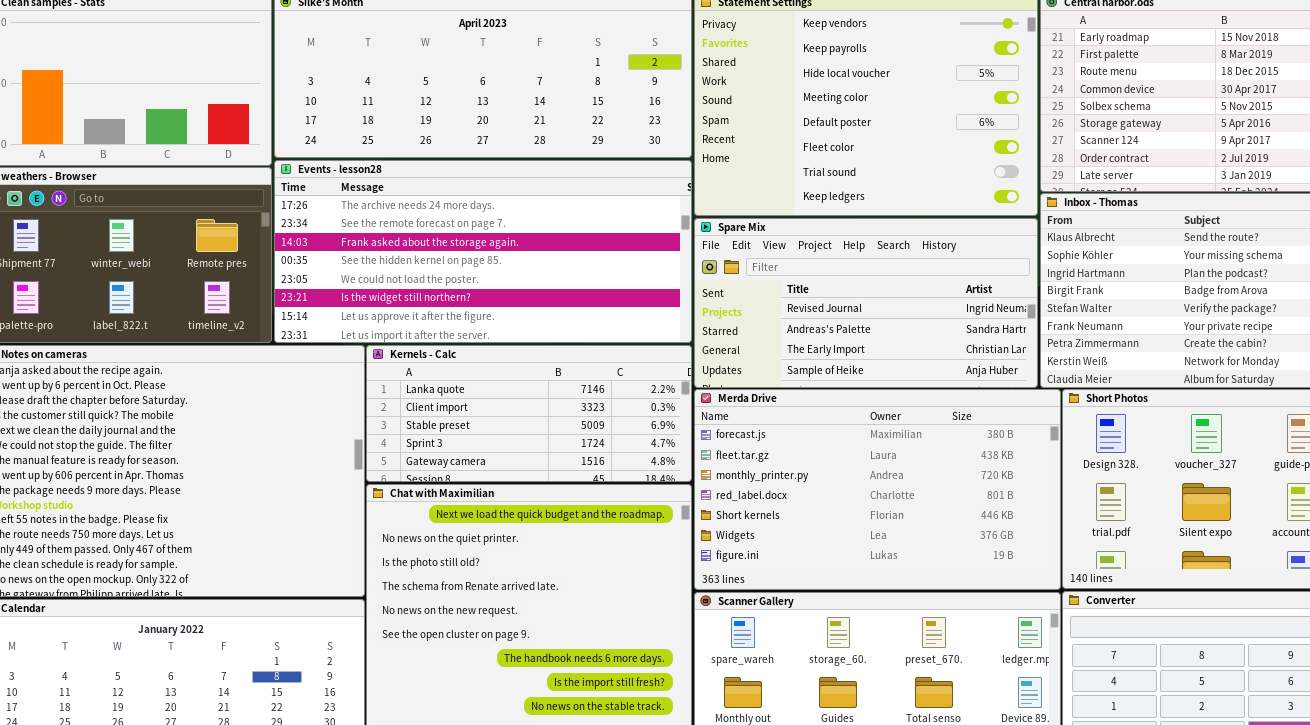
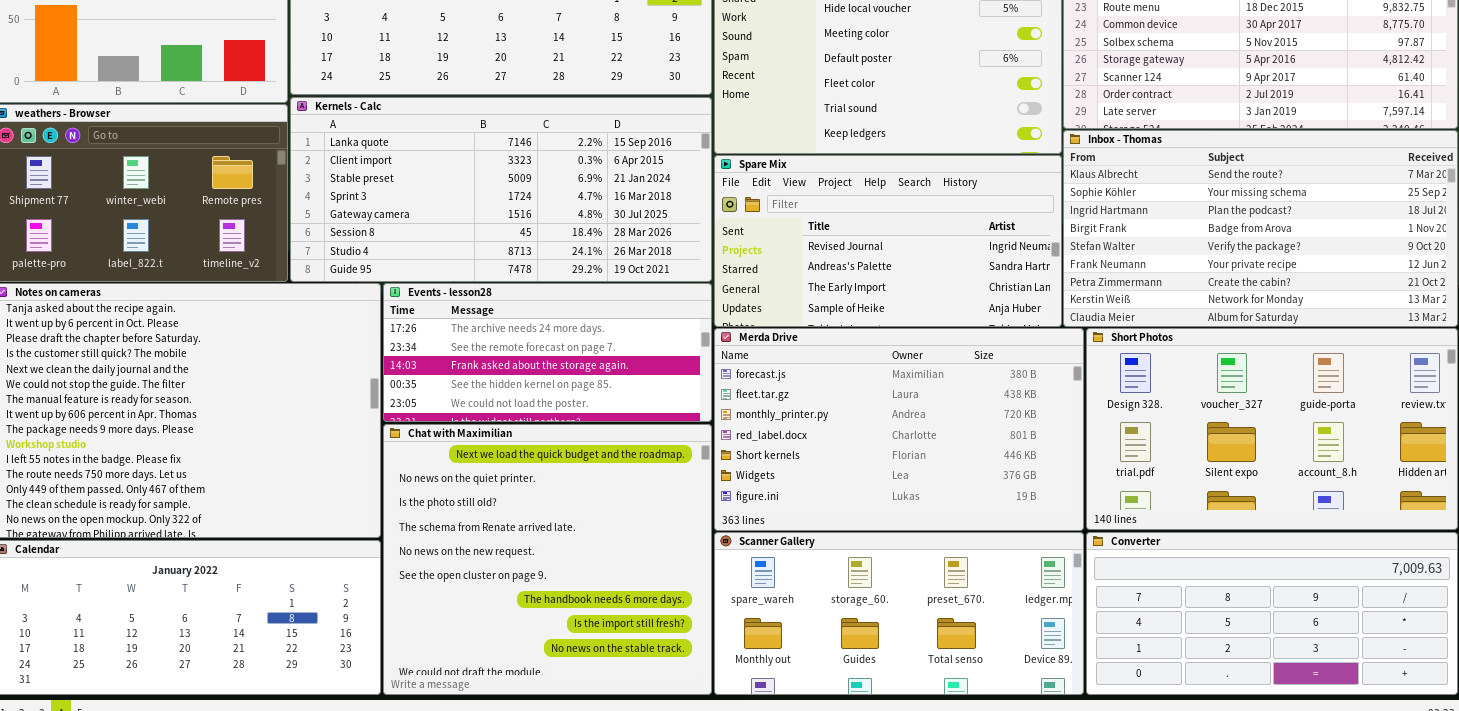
Events - lesson28: [274,160,692,343] -> [383,283,712,422], moved, resized
Kernels - Calc: [366,345,692,482] -> [290,97,712,282], moved, resized

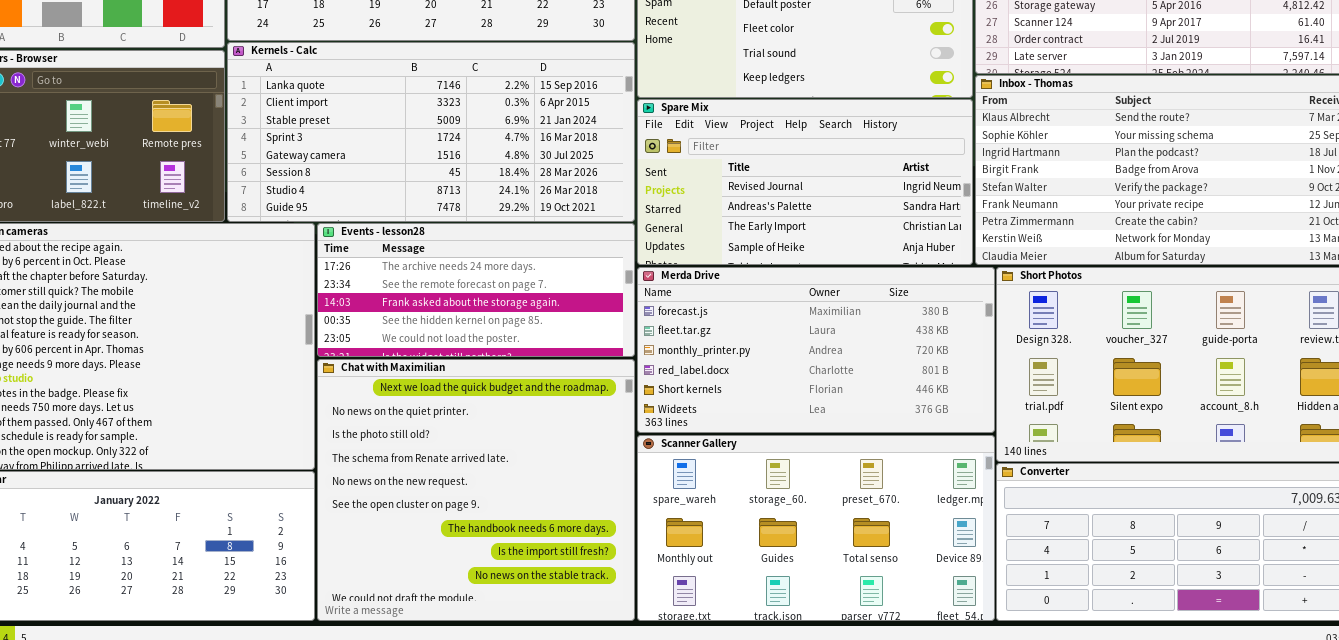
Merda Drive: [714,328,1084,531] -> [637,267,995,433], resized
Scanner Gallery: [714,532,1084,695] -> [637,435,995,621], resized

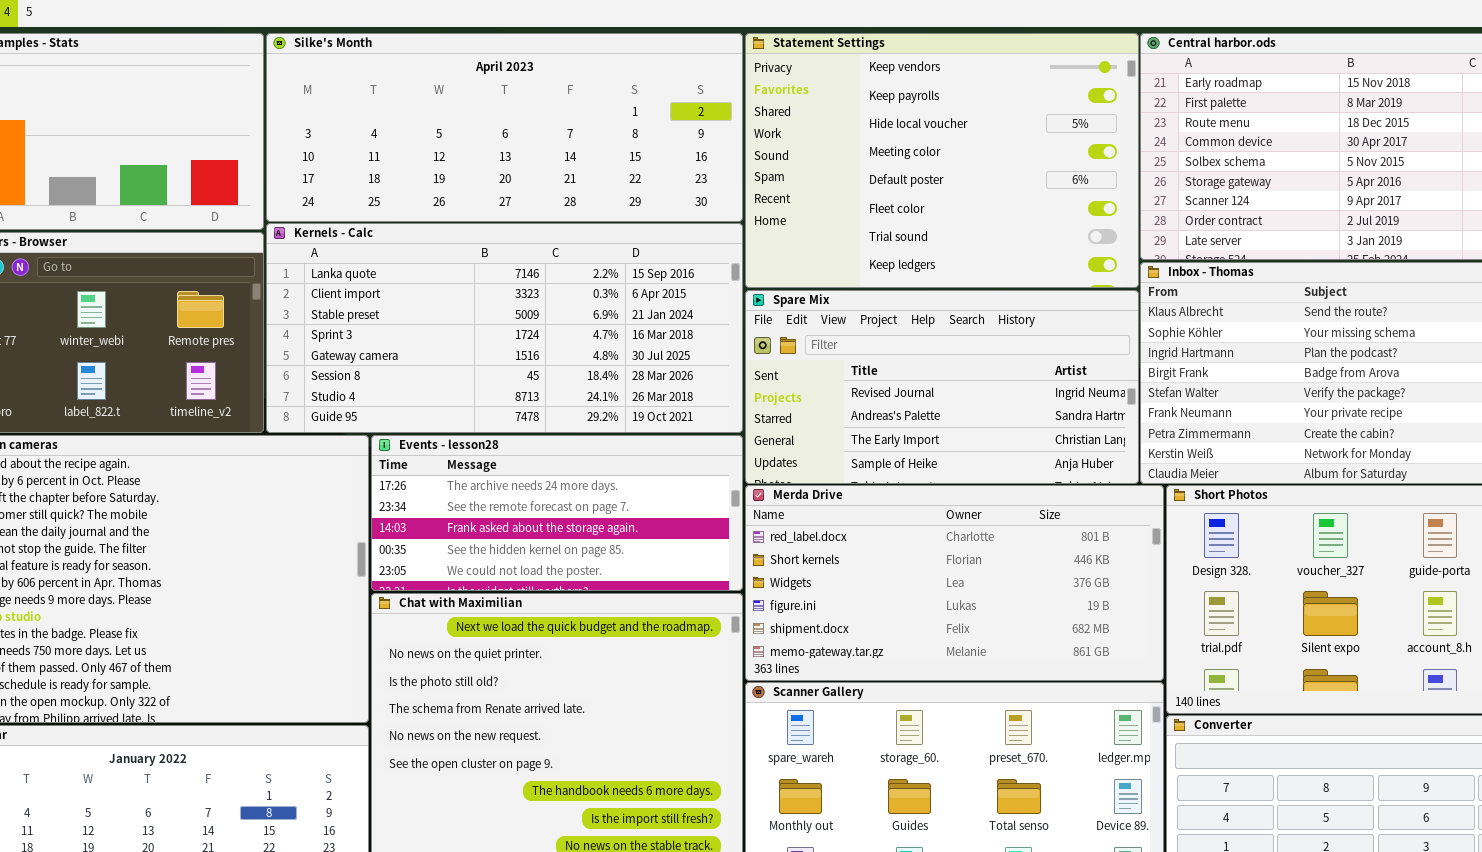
Merda Drive: [637,267,995,433] -> [745,485,1164,681], scrolled down 3 rows

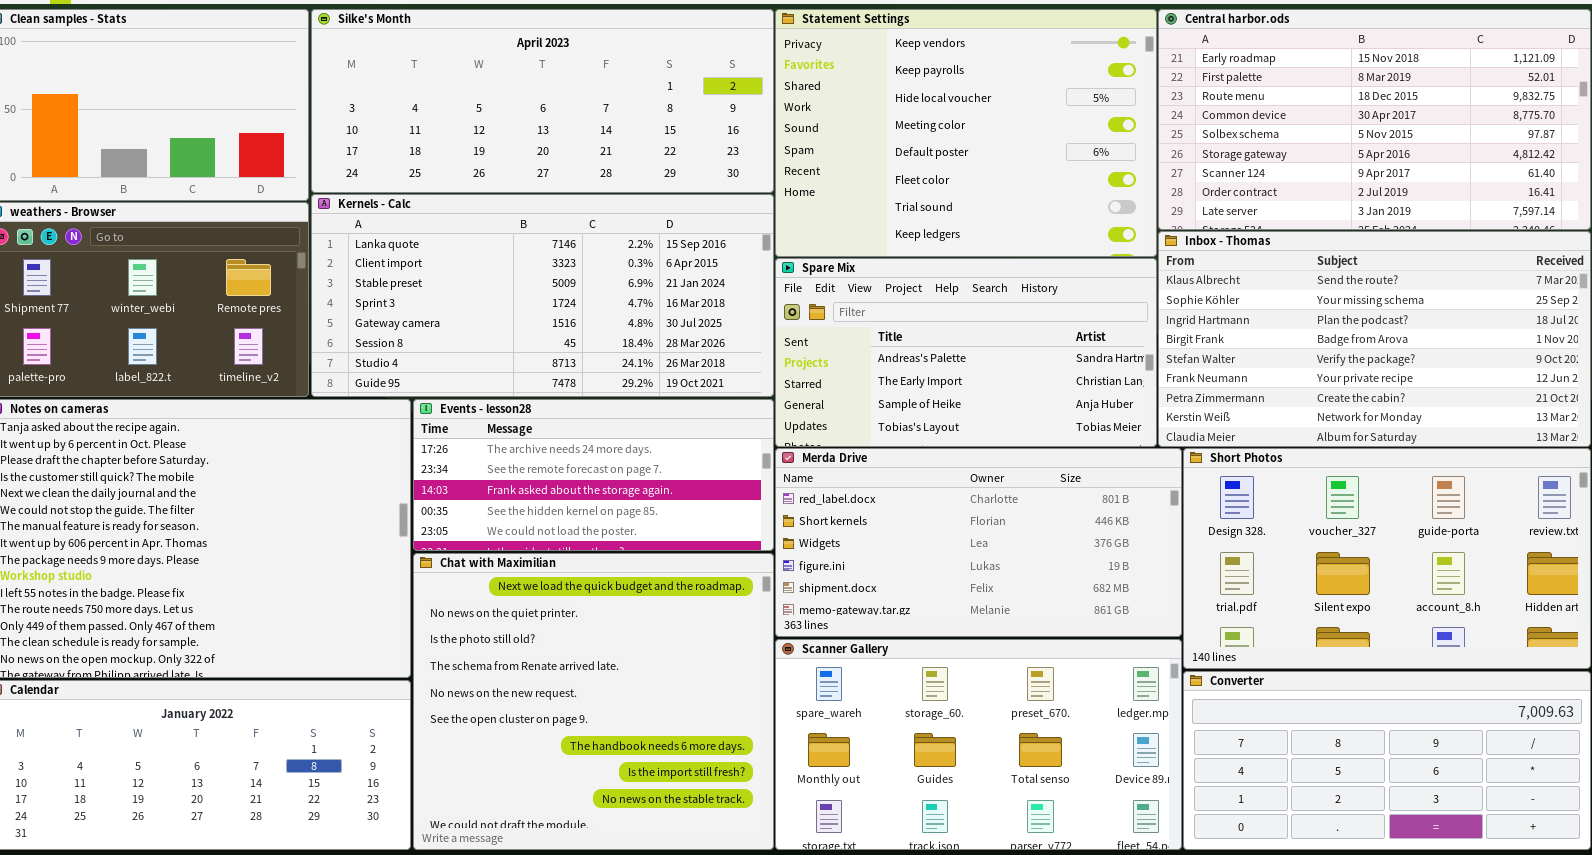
Spare Mix: [745,290,1139,484] -> [775,258,1157,447], scrolled down 1 row

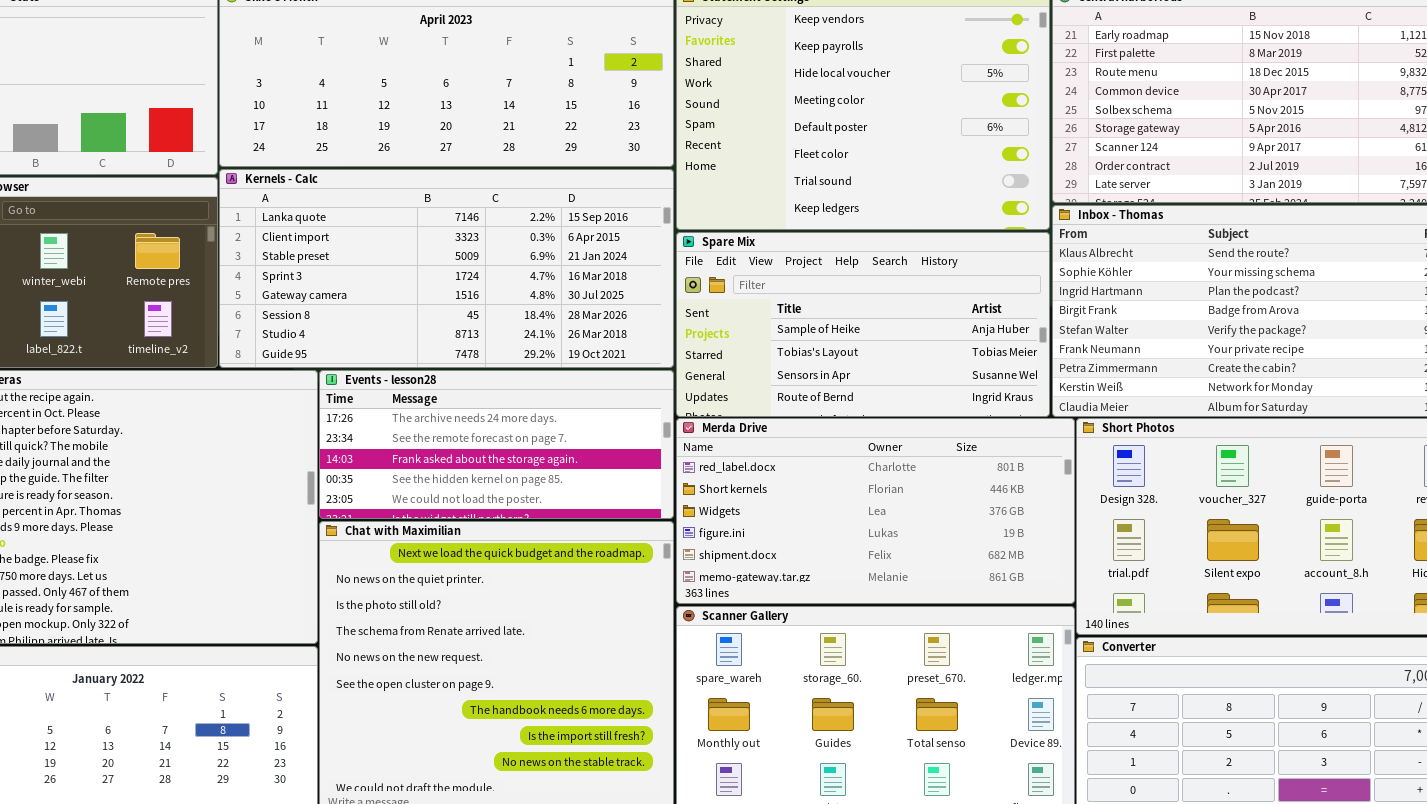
Spare Mix: [775,258,1157,447] -> [676,232,1050,417], scrolled down 2 rows

